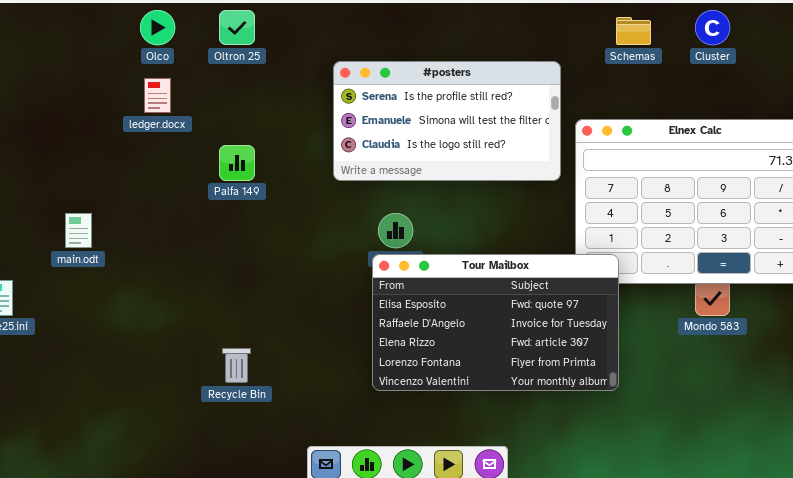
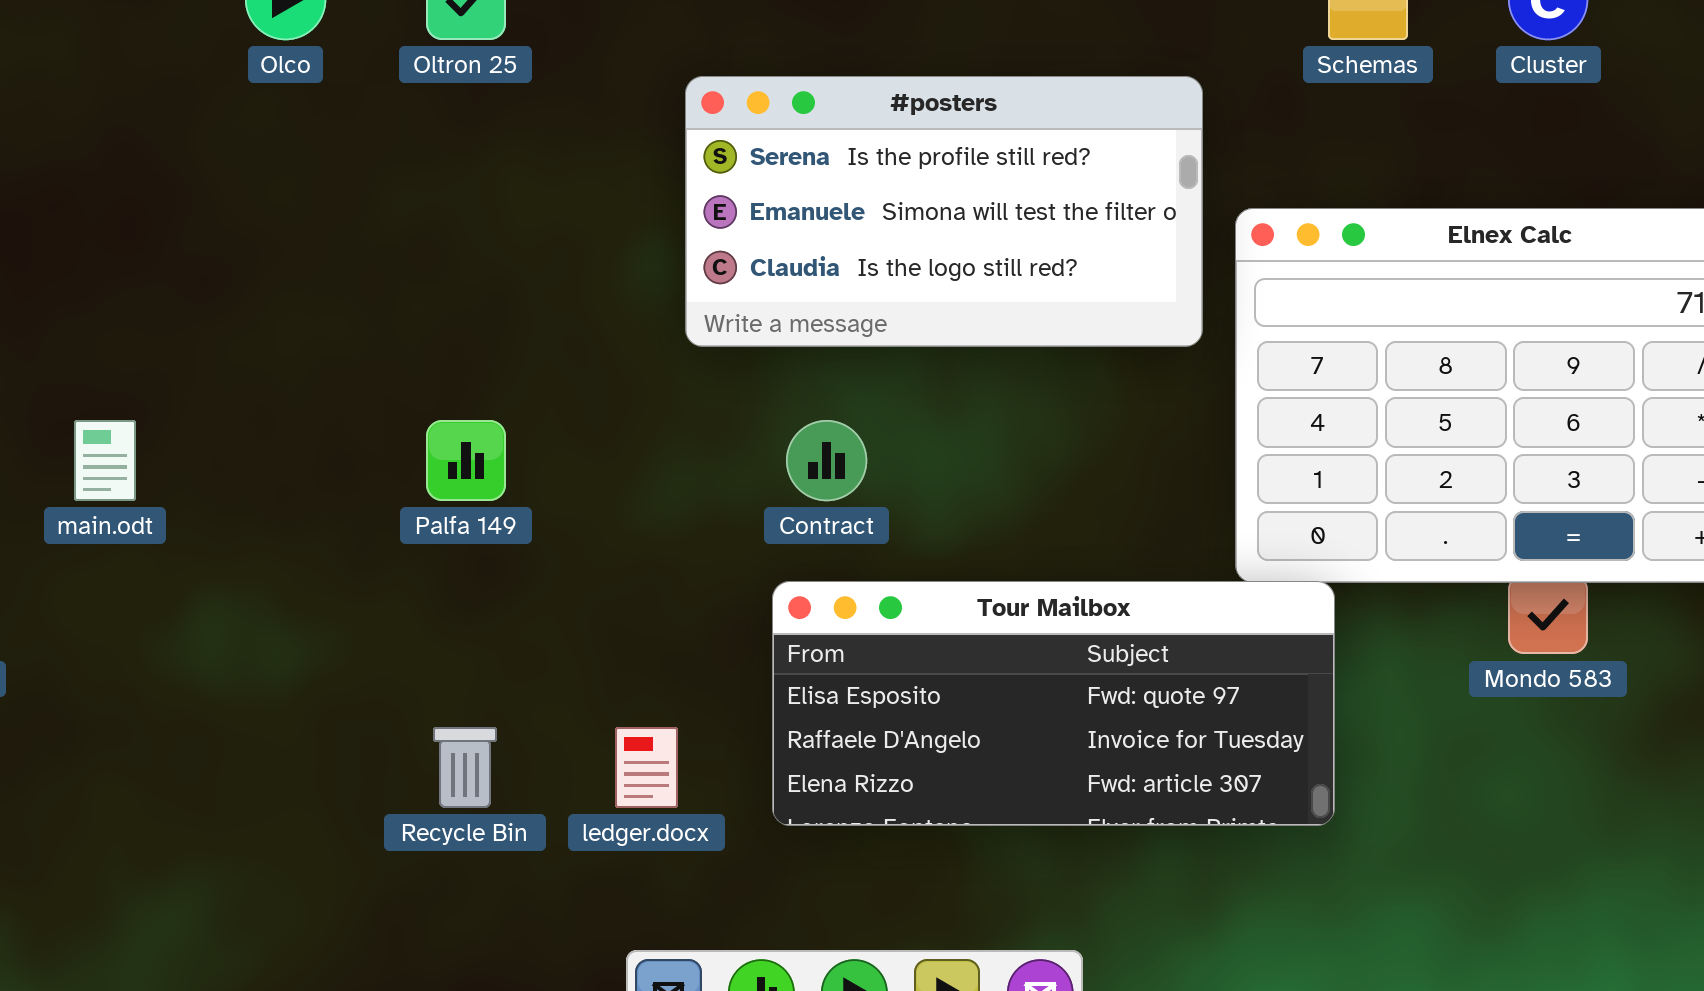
ledger.docx: [144,78,171,113] -> [615,727,678,808], moved
Palfa 149: [219,145,255,181] -> [426,420,506,501], moved
Tour Mailbox: [372,254,619,391] -> [772,581,1335,826], resized

